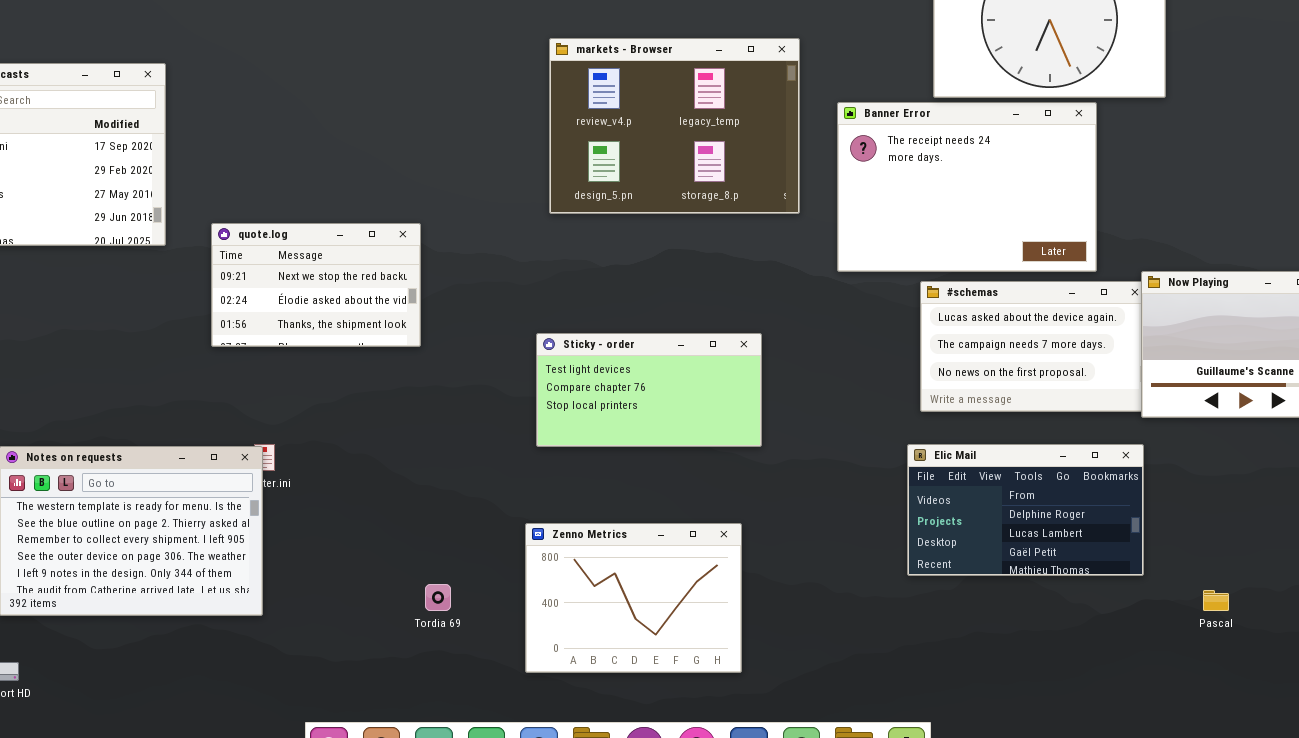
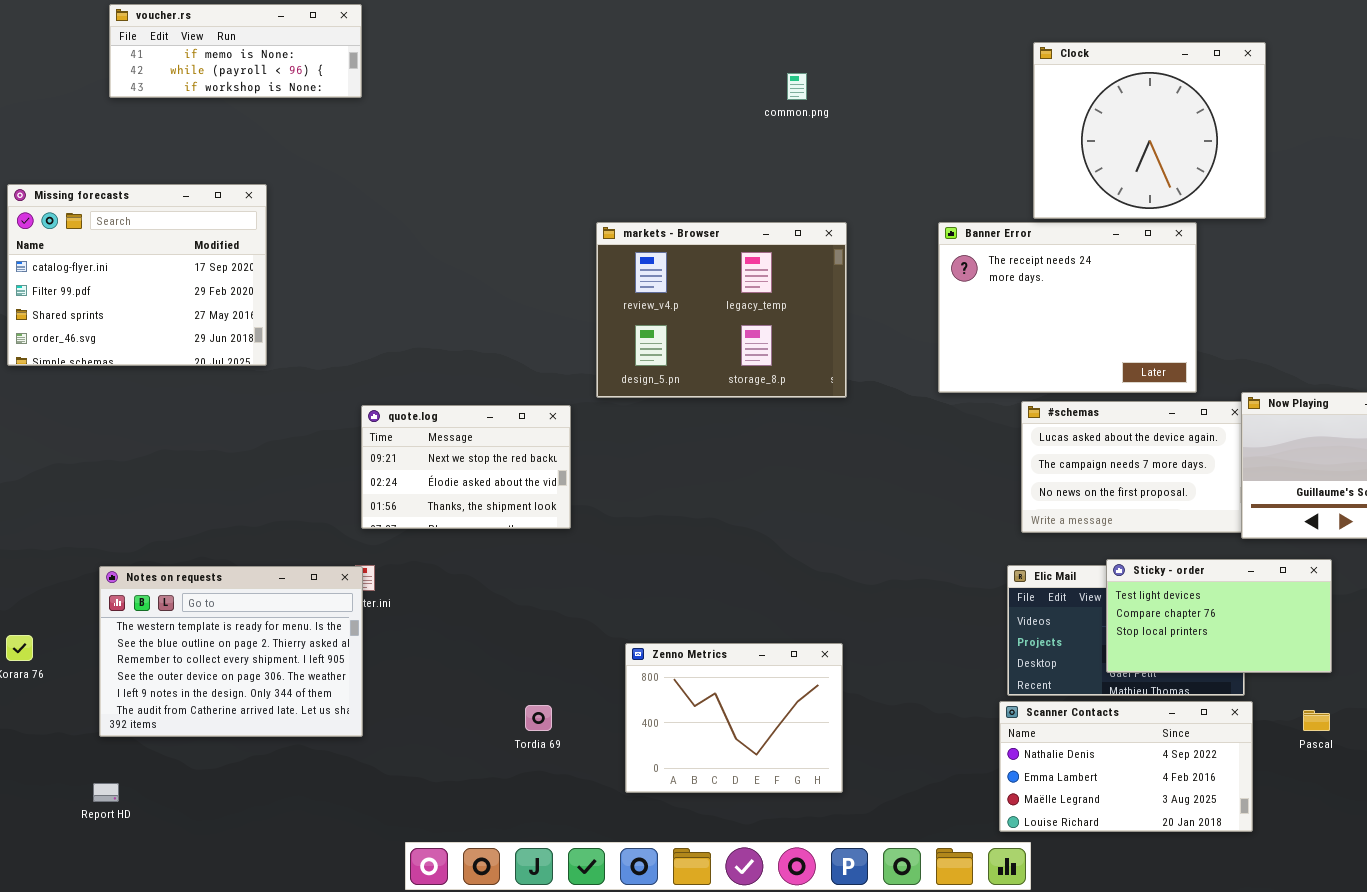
markets - Browser: [549,38,800,214] -> [596,222,847,398], moved
quote.log: [211,223,421,347] -> [361,405,571,529], moved
Sticky - order: [536,333,762,447] -> [1106,559,1332,673], moved
Scanner Contacts: none -> [999,701,1253,832], opened

